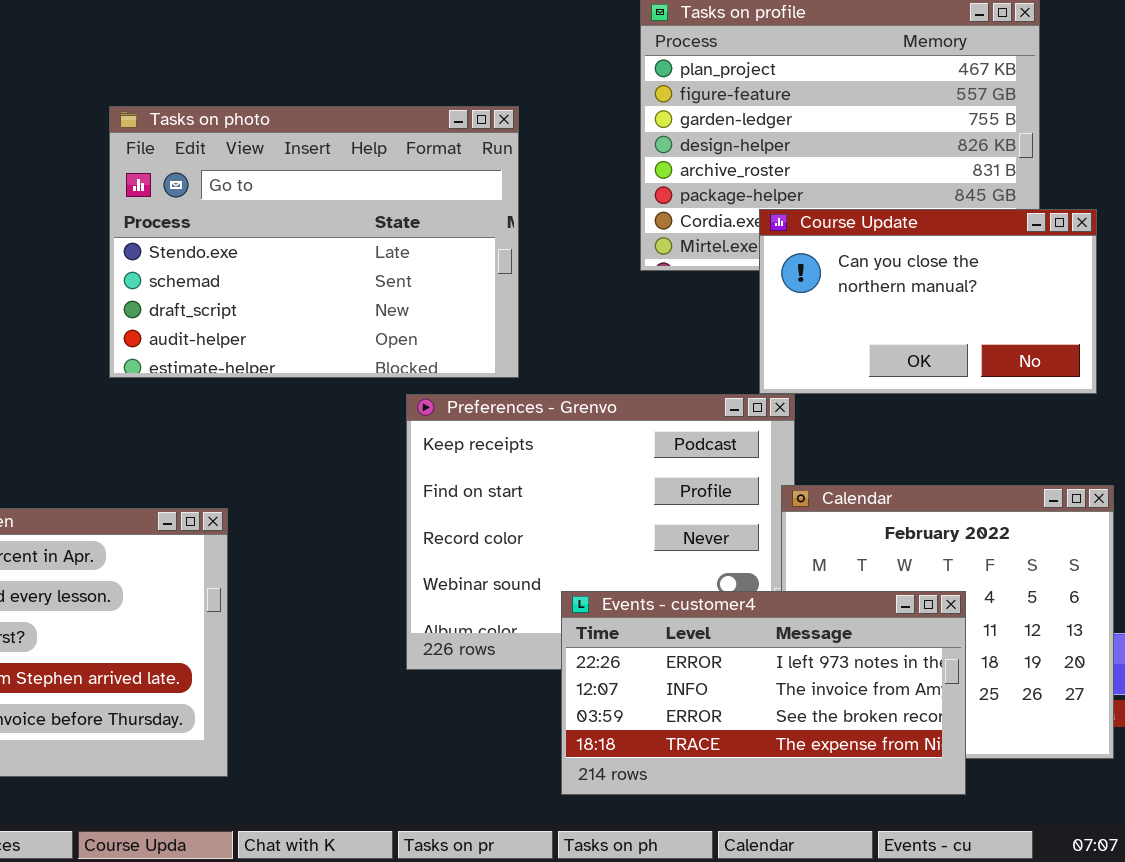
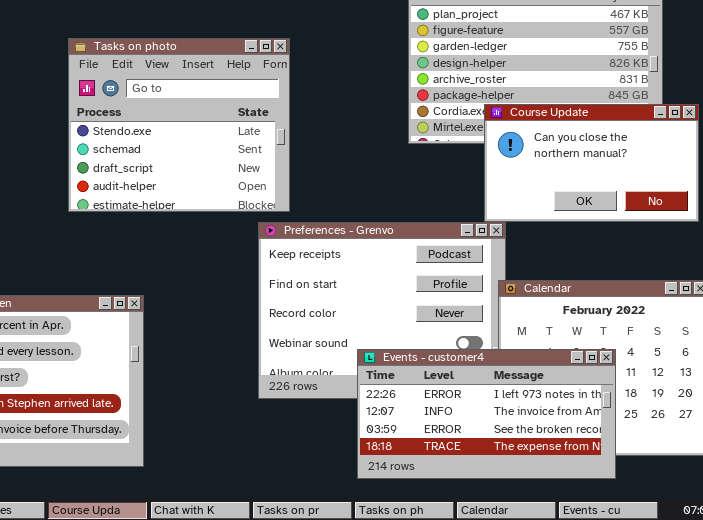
Tasks on photo: [109,106,519,378] -> [68,38,290,212], resized

